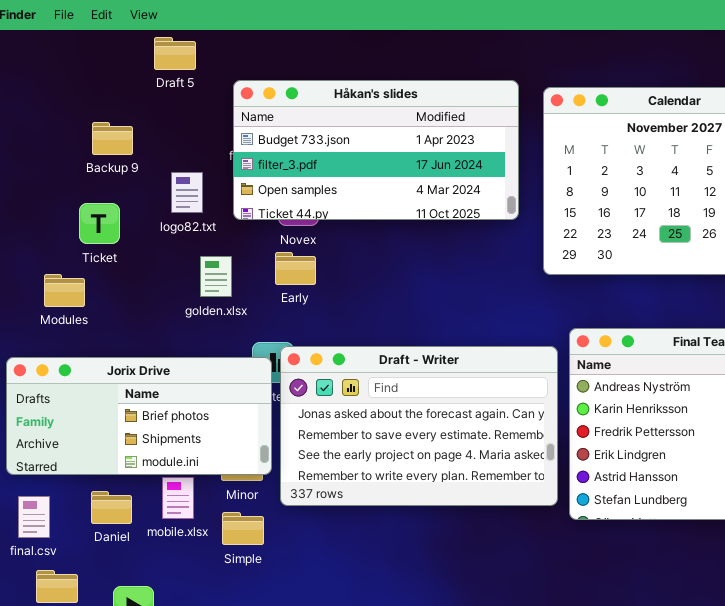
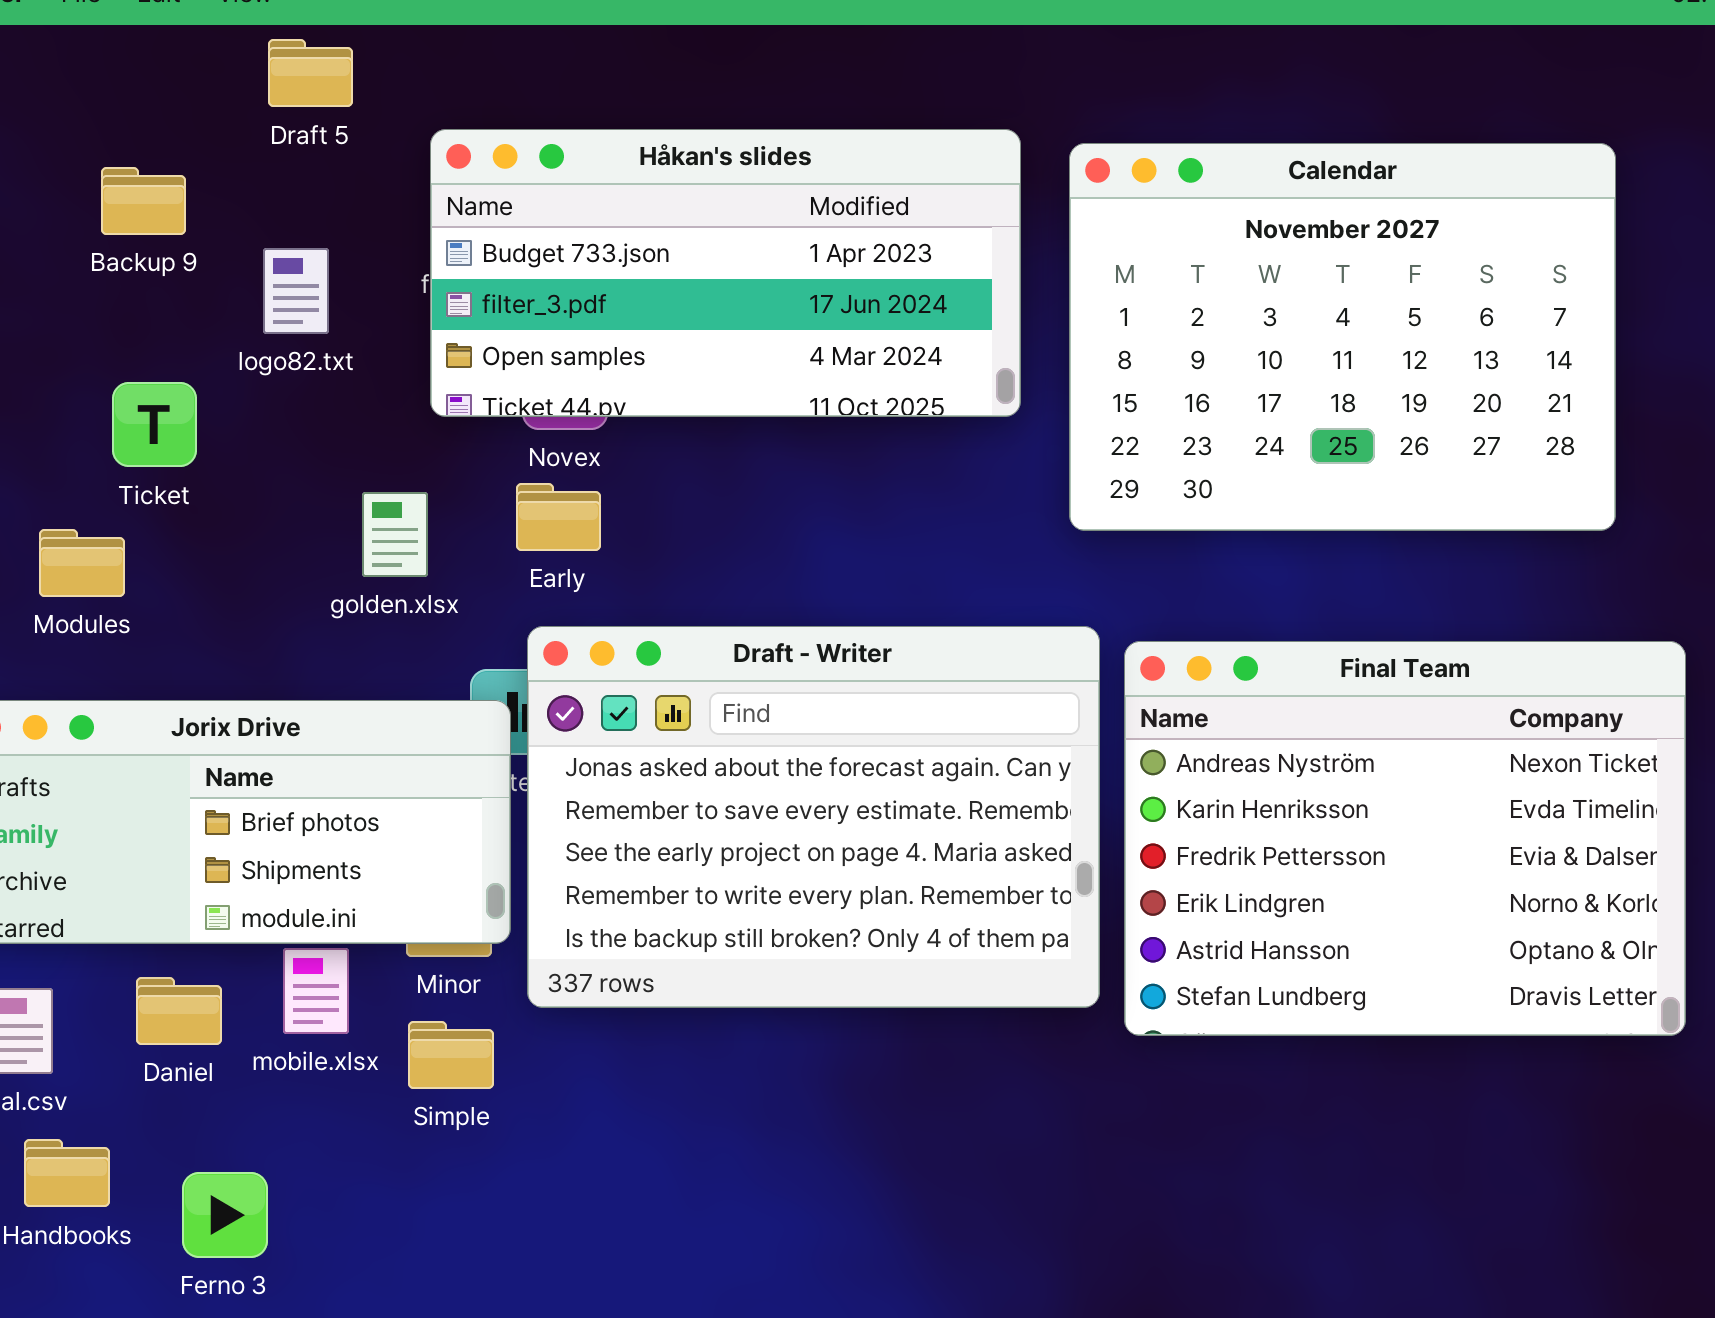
Backup 9: [92,122,133,155] -> [101,167,186,235], moved
logo82.txt: [171,172,203,213] -> [263,248,329,334], moved
Draft - Writer: [280,346,558,506] -> [527,626,1100,1008], resized

